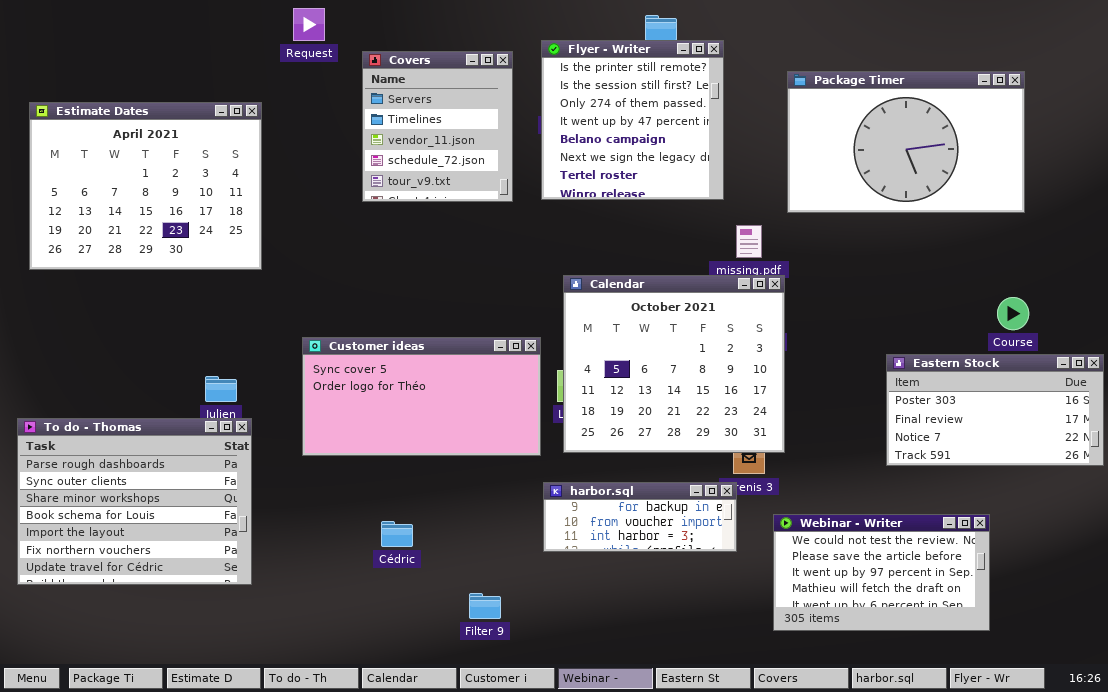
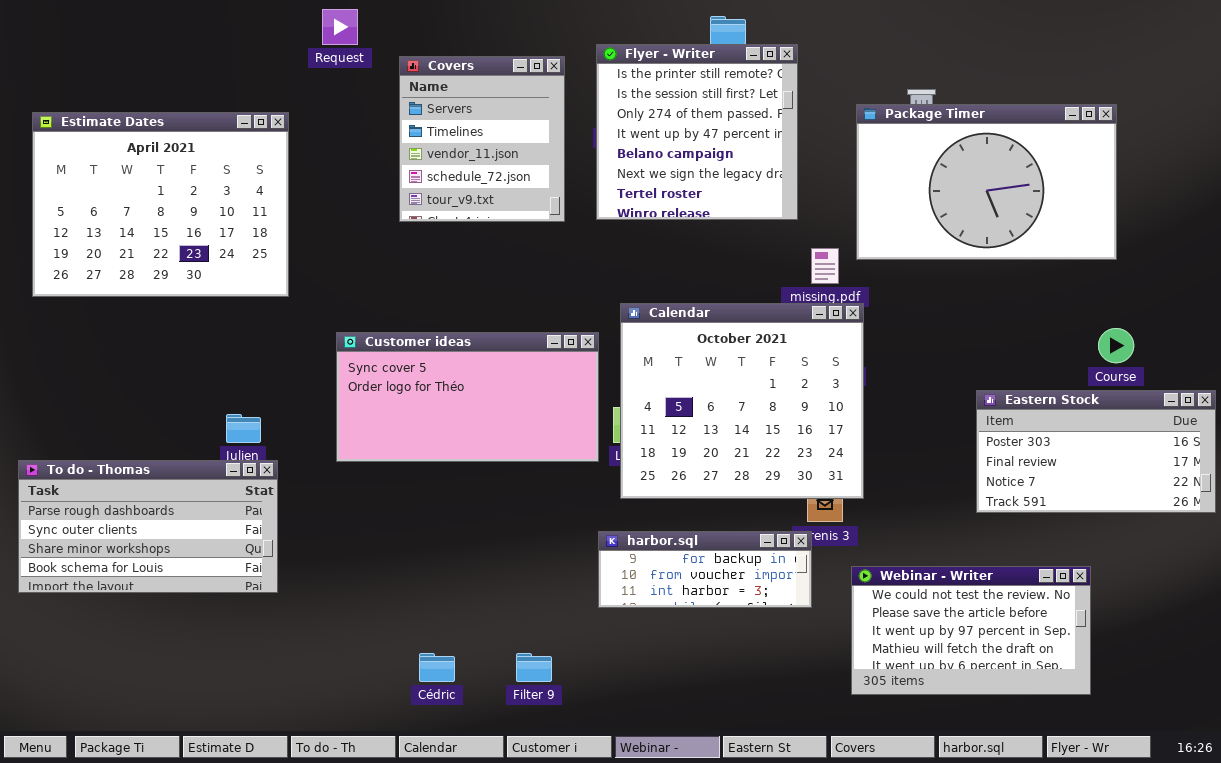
Package Timer: [787,71,1025,213] -> [856,104,1117,260], moved
Customer ideas: [302,337,541,456] -> [336,332,599,462], moved
To do - Thomas: [17,418,252,585] -> [18,460,278,593], resized
Cédric: [381,521,413,547] -> [419,653,455,682], moved

